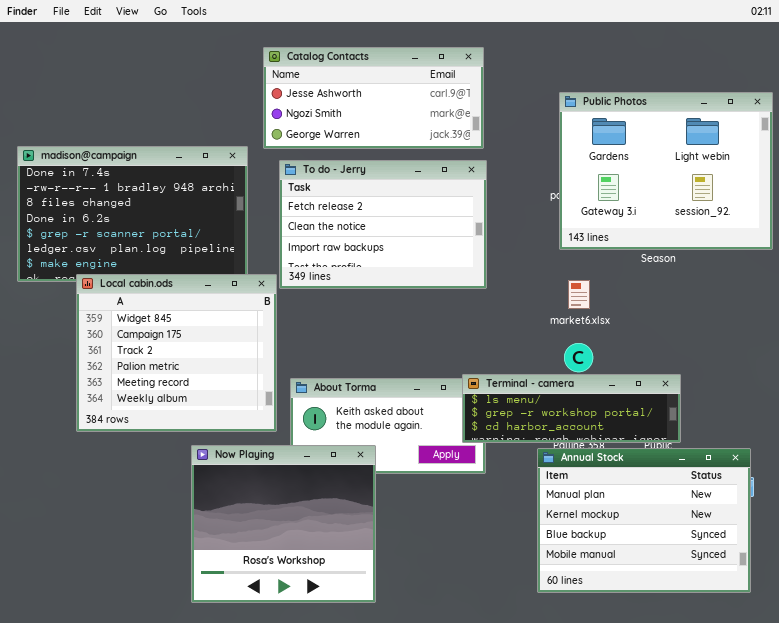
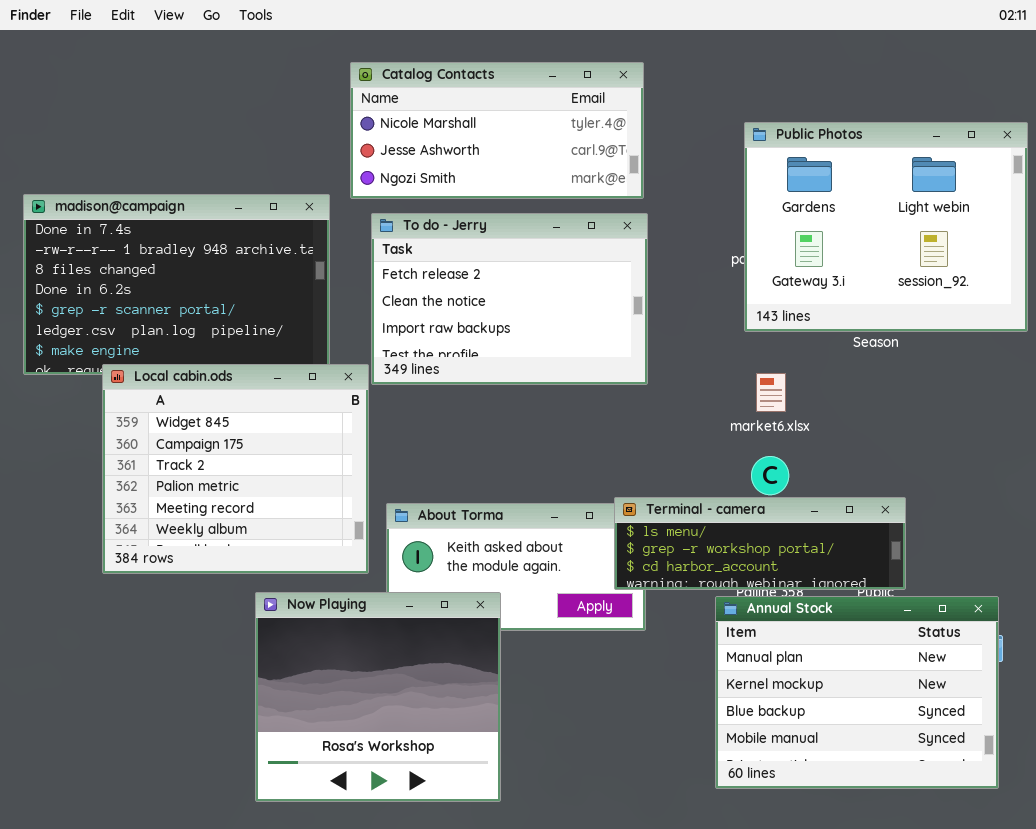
Catalog Contacts: [263,47,484,149] -> [350,62,644,199], scrolled up 1 row

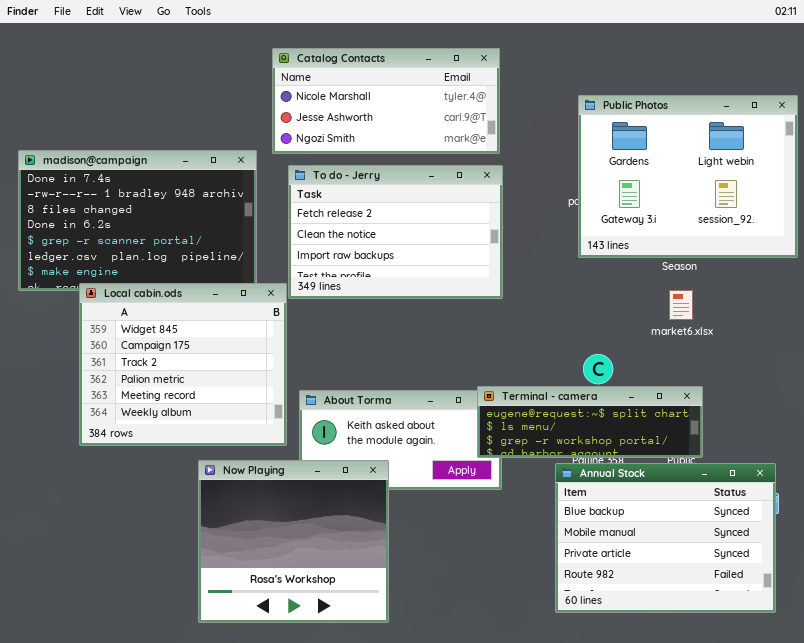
market6.xlsx: [756,373,786,412] -> [669,290,693,320], moved
Terminal - camera: [614,497,906,590] -> [477,386,703,458], scrolled up 1 row
Annual Stock: [715,596,999,789] -> [555,463,776,613], scrolled down 2 rows

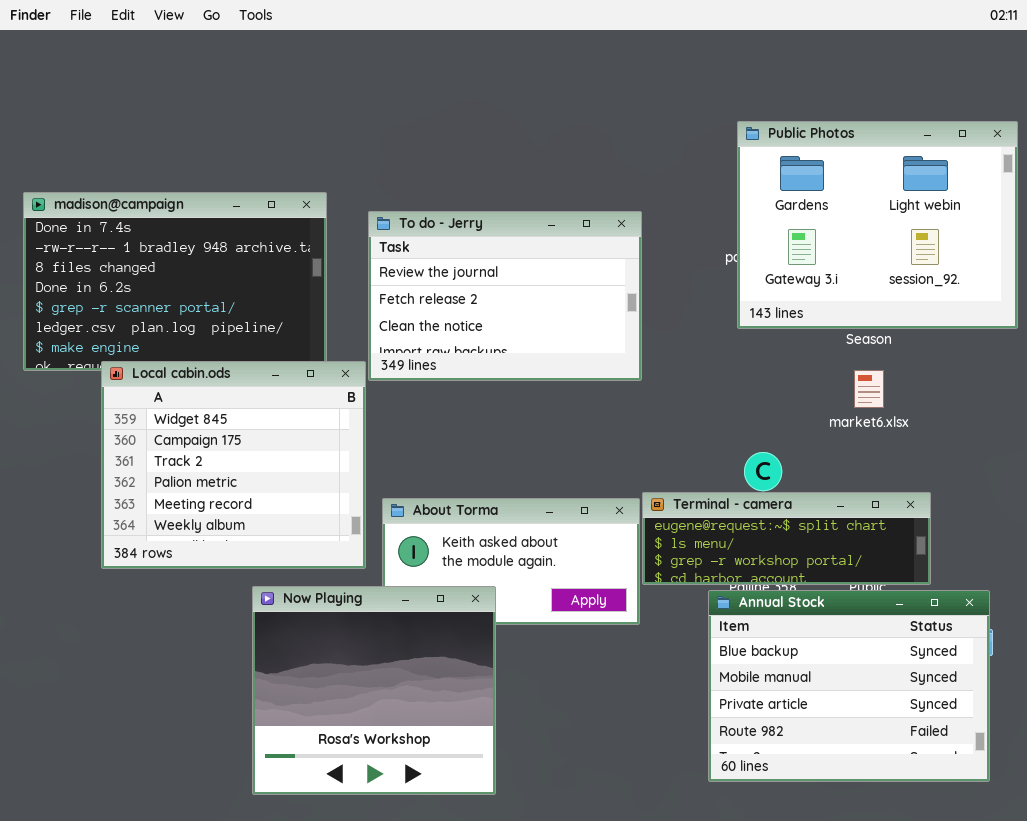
Catalog Contacts: [272,48,500,154] -> none, closed
To do - Jerry: [288,165,503,299] -> [368,211,642,381], scrolled up 1 row
Terminal - camera: [477,386,703,458] -> [642,492,931,585], moved

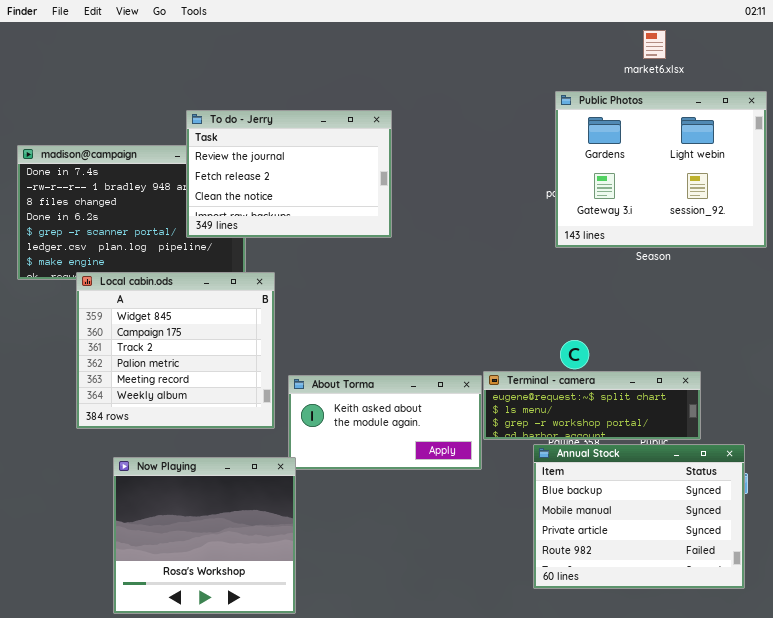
To do - Jerry: [368,211,642,381] -> [186,110,392,238], moved
market6.xlsx: [854,370,884,408] -> [643,30,666,59], moved
Now Playing: [252,586,496,795] -> [113,457,296,614], moved

